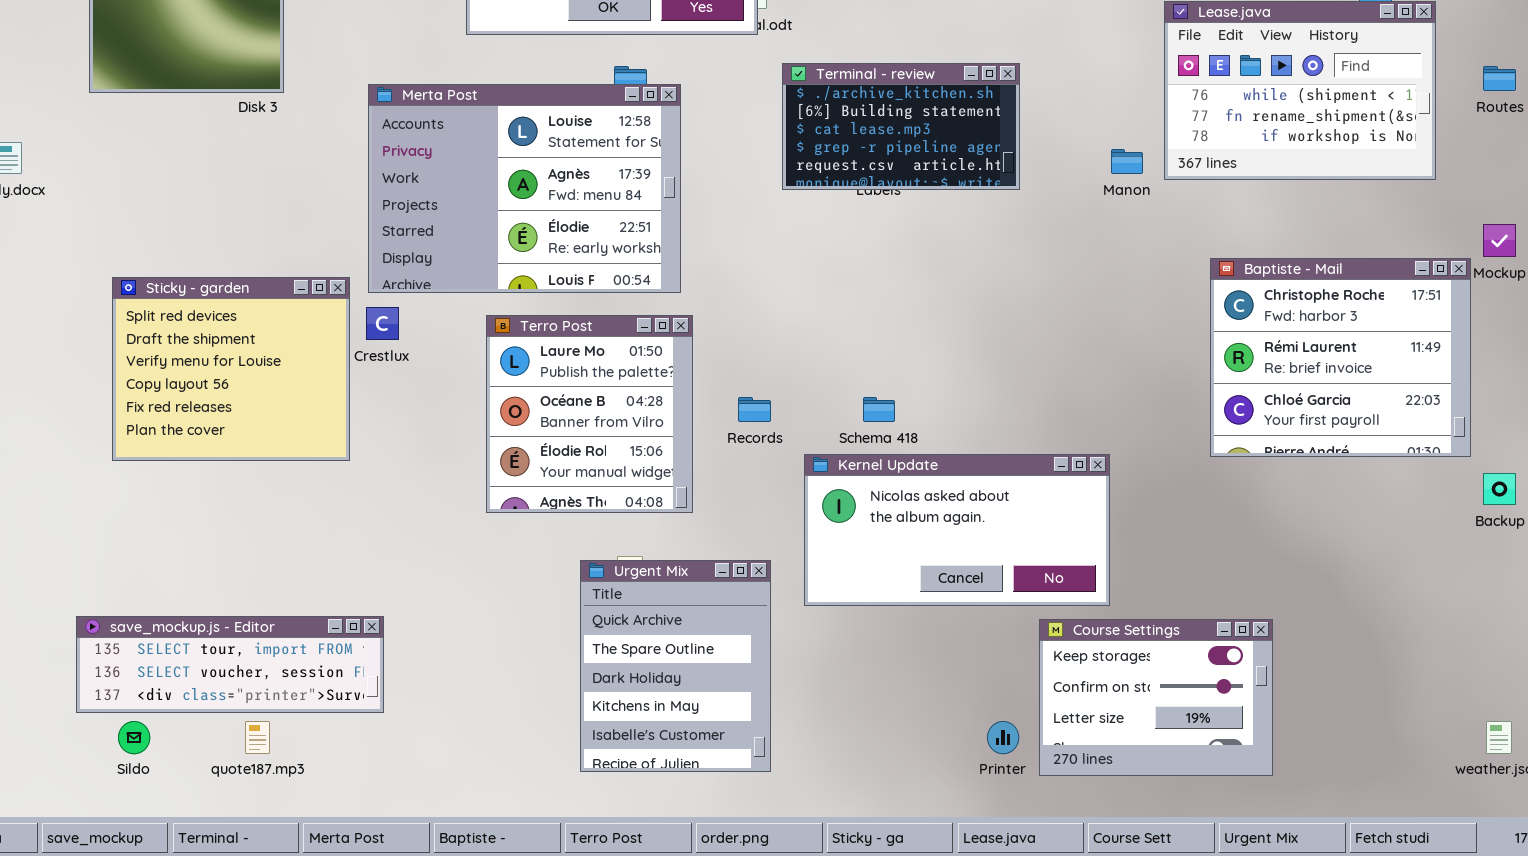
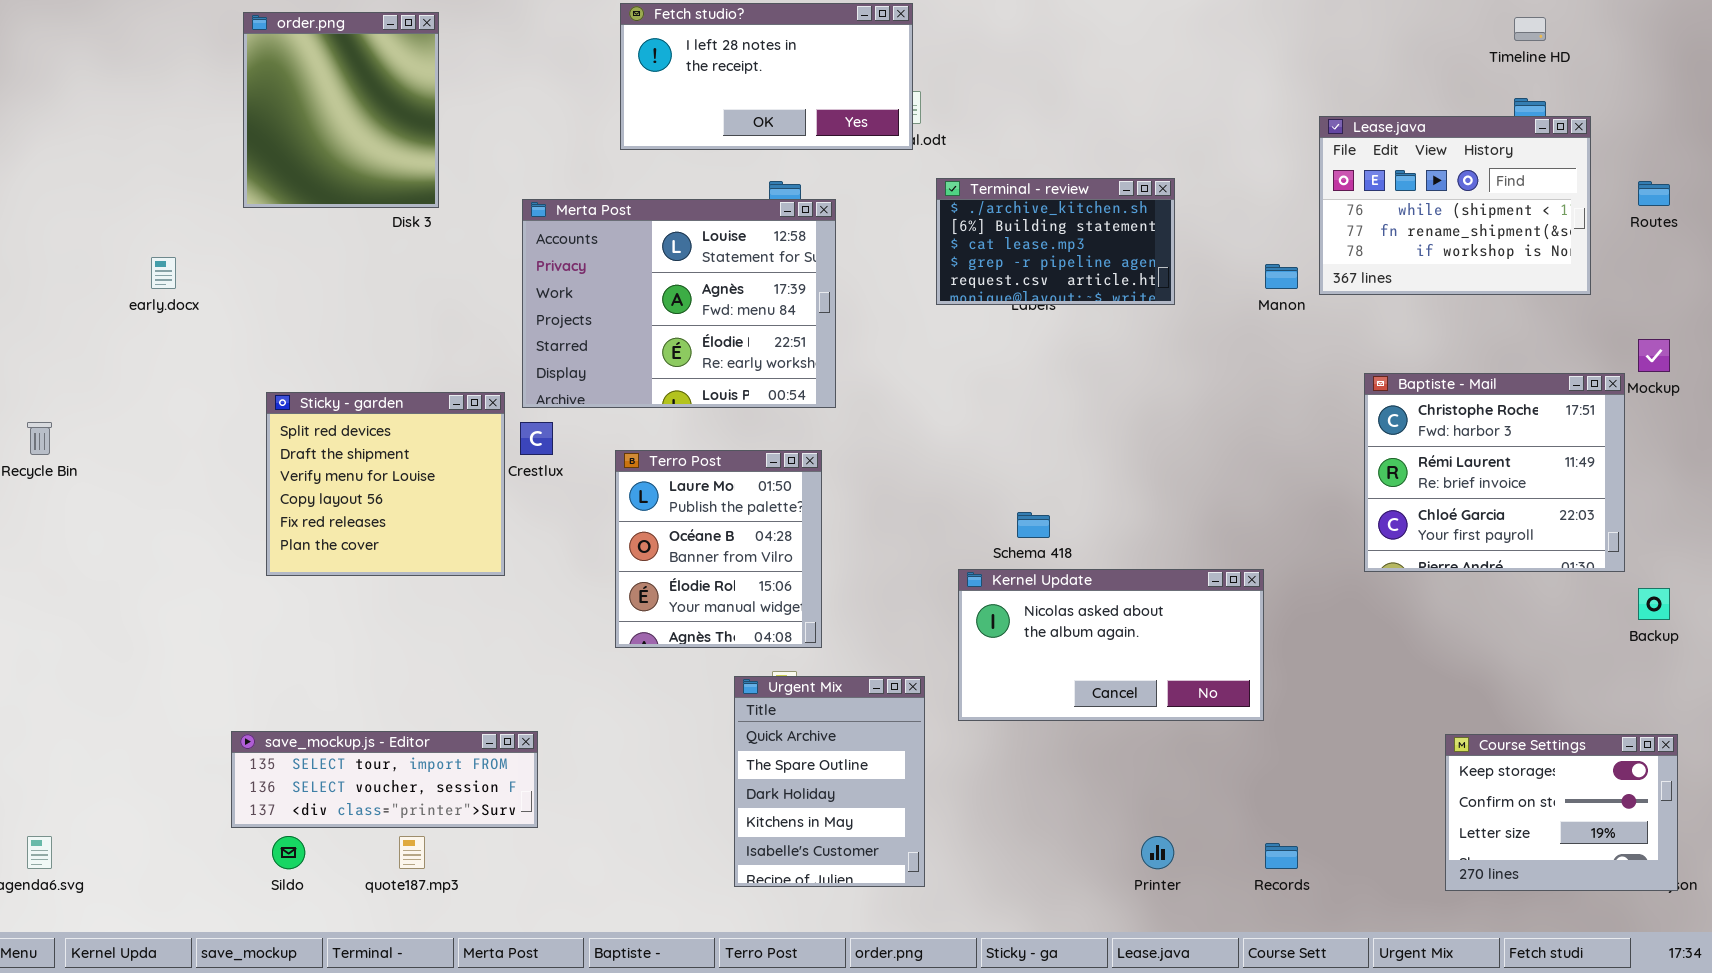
Terro Post: [486,315,693,513] -> [615,450,822,648], moved
Records: [738,397,771,422] -> [1265,843,1298,869], moved
Course Settings: [1039,619,1273,776] -> [1445,734,1678,891], moved

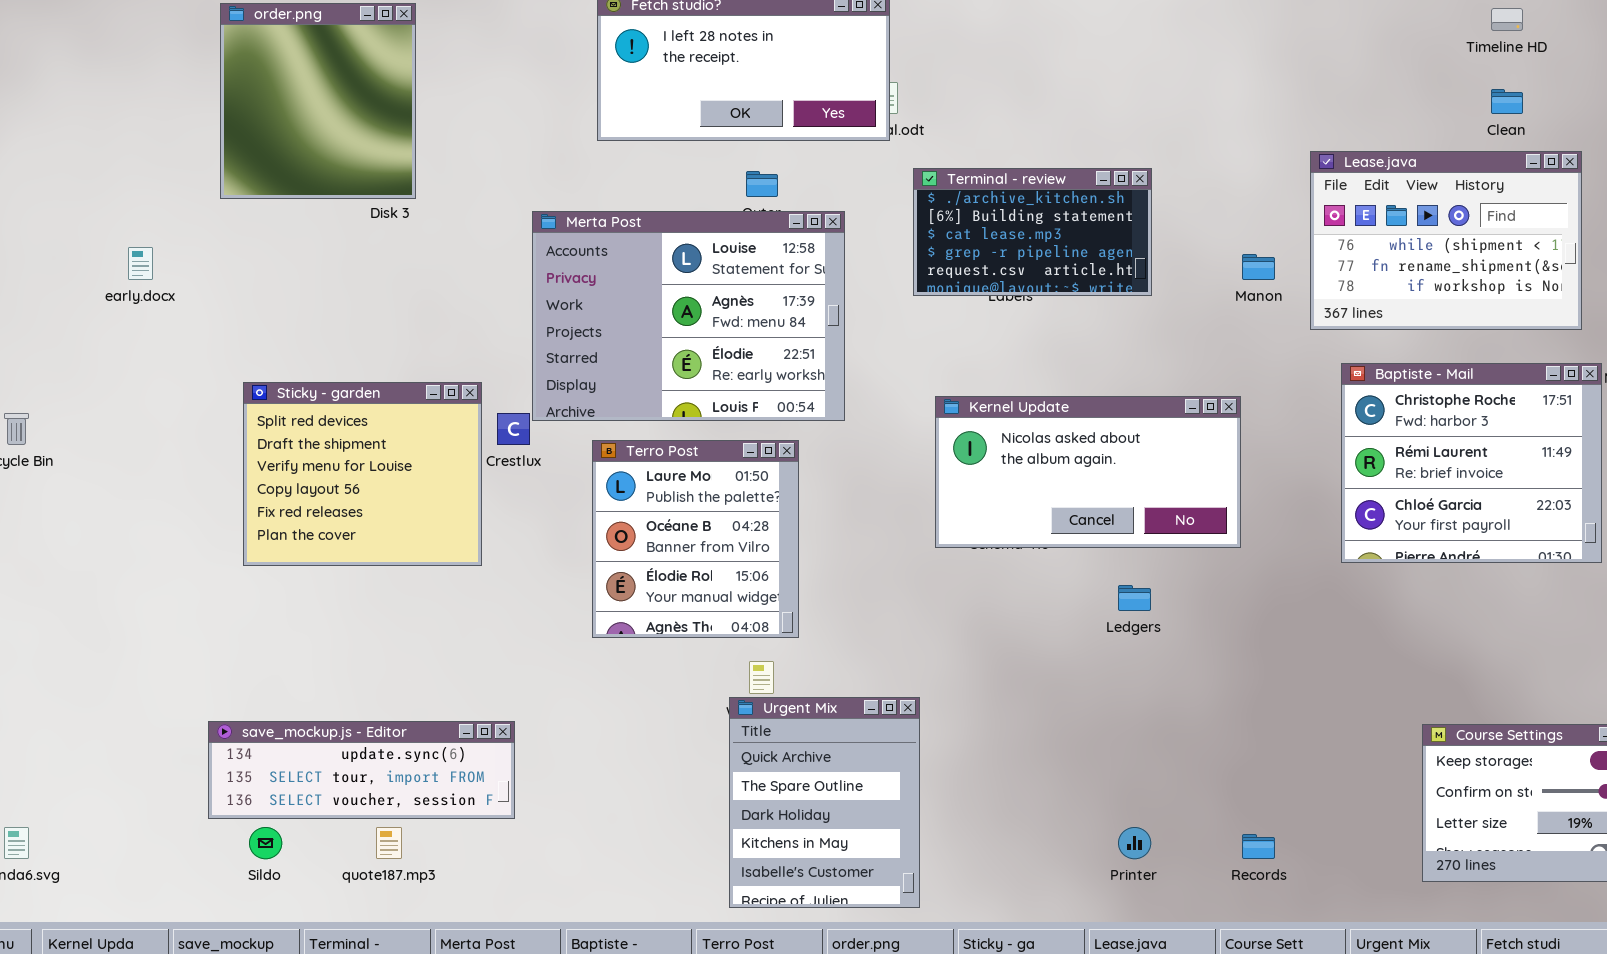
Lease.java: [1319,116,1591,295] -> [1310,151,1582,330], moved
Merta Post: [522,199,836,408] -> [532,211,845,421], moved
Kernel Update: [958,569,1264,721] -> [935,396,1241,548], moved
Urgent Mix: [734,676,925,887] -> [729,697,920,908], moved
save_mockup.js - Editor: [231,731,538,828] -> [208,721,515,819], scrolled up 1 row

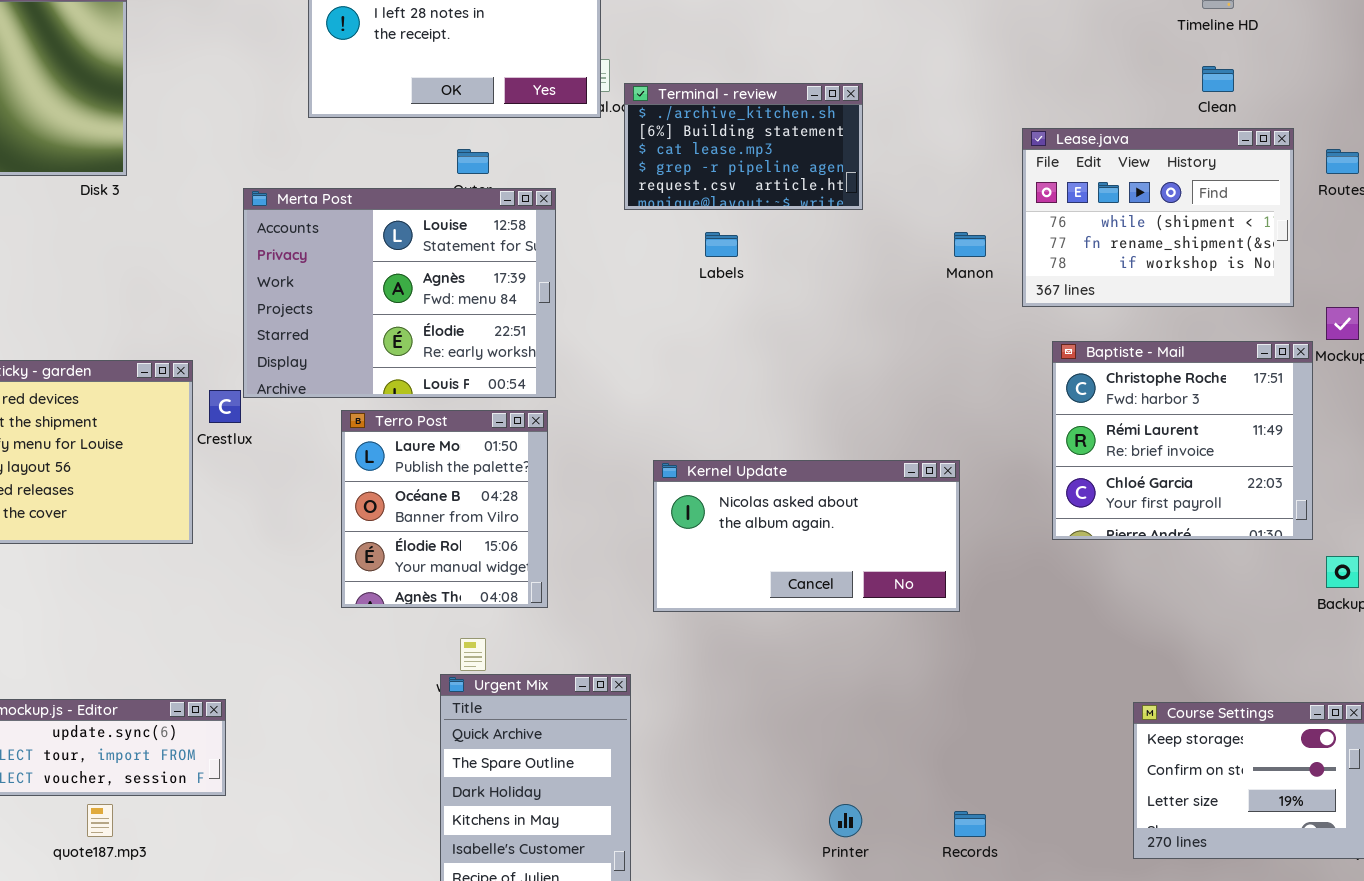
Terminal - review: [913,168,1152,296] -> [624,83,863,210], moved
Kernel Update: [935,396,1241,548] -> [653,460,960,612], moved
Terro Post: [592,440,799,638] -> [341,410,548,608], moved

